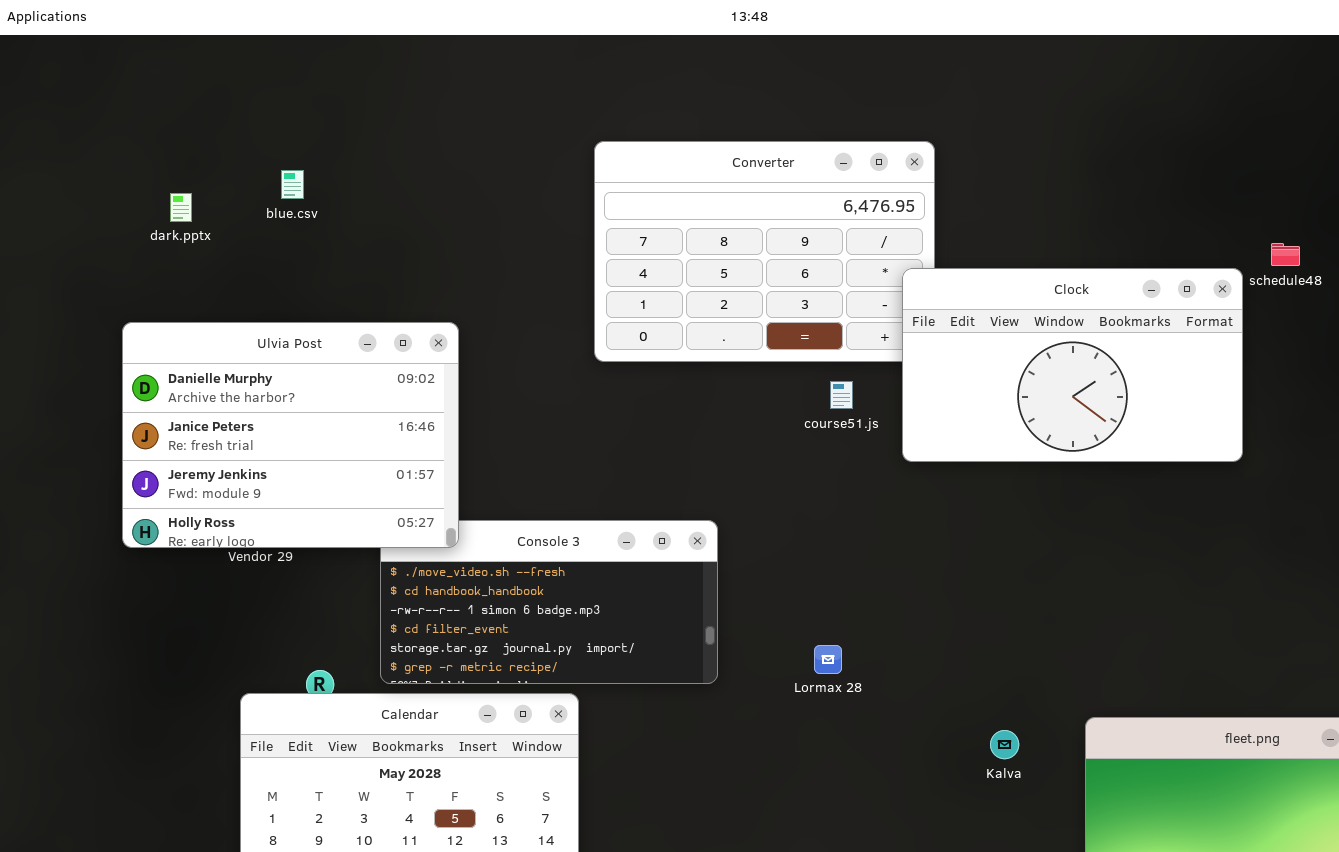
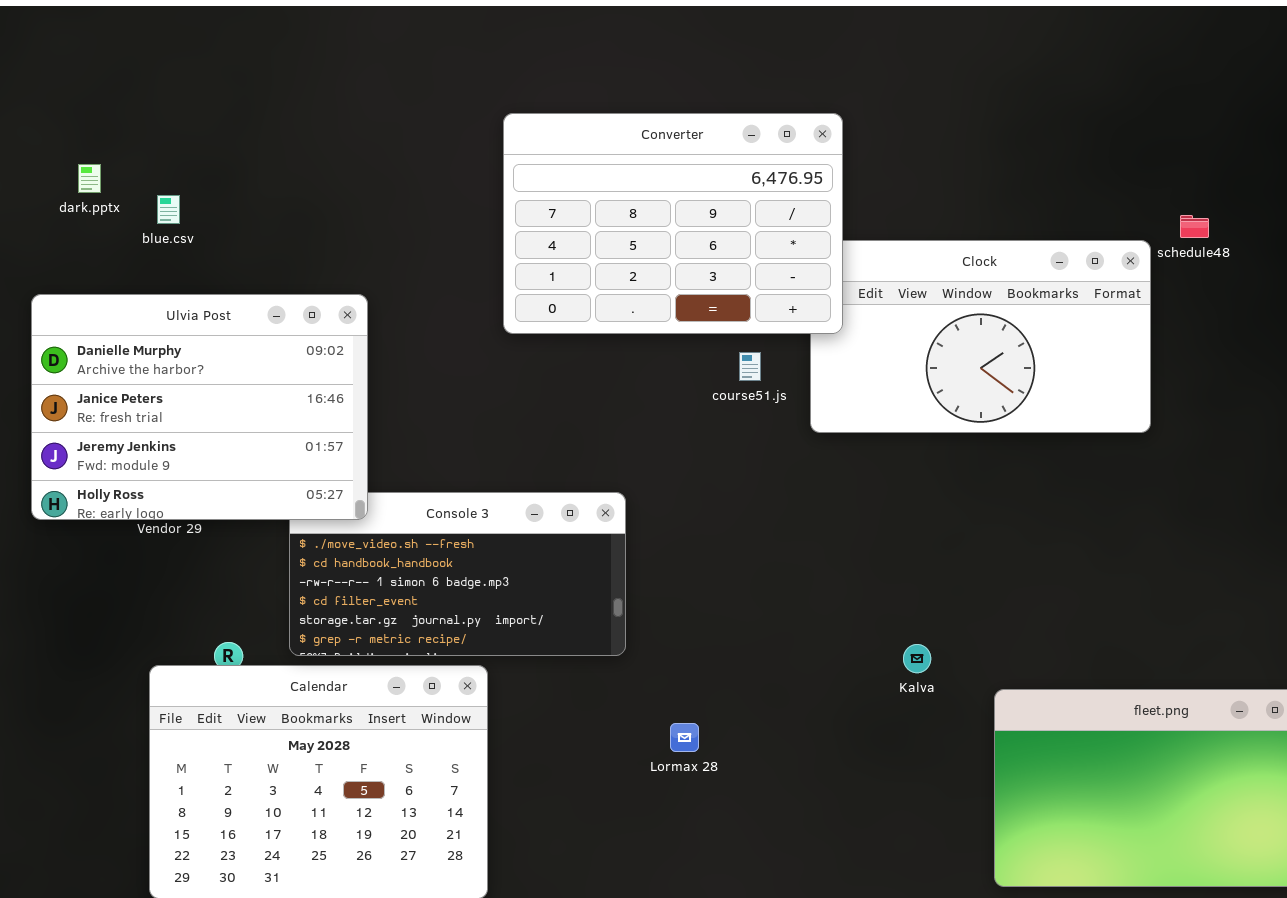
Converter: [594,141,935,362] -> [503,113,843,334], raised
blue.csv: [281,170,304,199] -> [157,195,180,224], moved
Lormax 28: [814,645,842,674] -> [670,723,699,752], moved
Kalva: [990,730,1019,759] -> [903,644,931,673], moved

